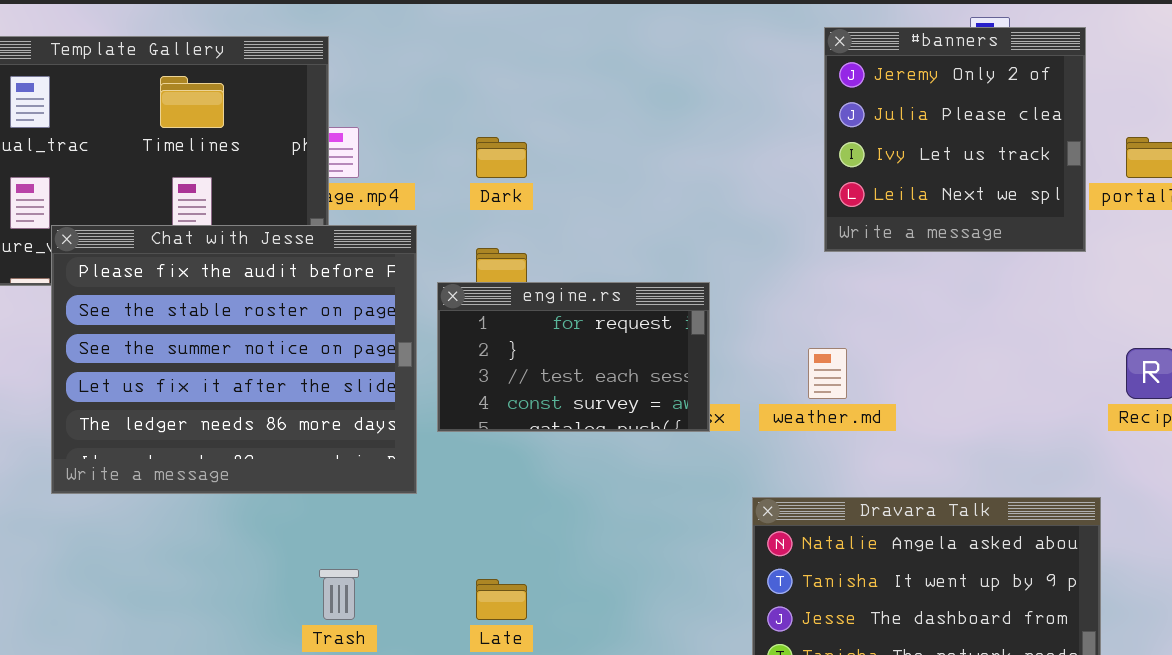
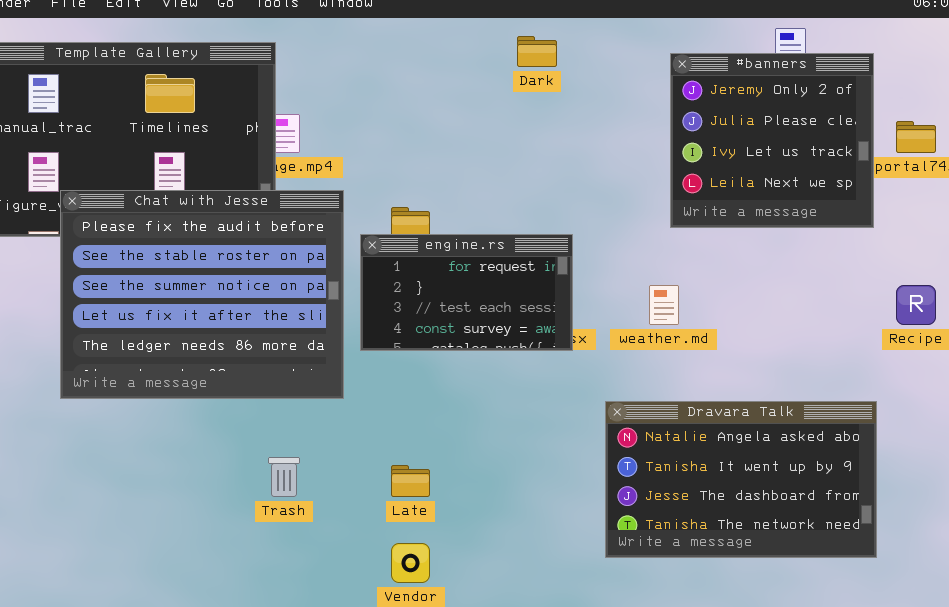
#banners: [824,27,1086,252] -> [670,53,874,228], moved
Dark: [476,137,527,178] -> [517,36,557,67], moved

